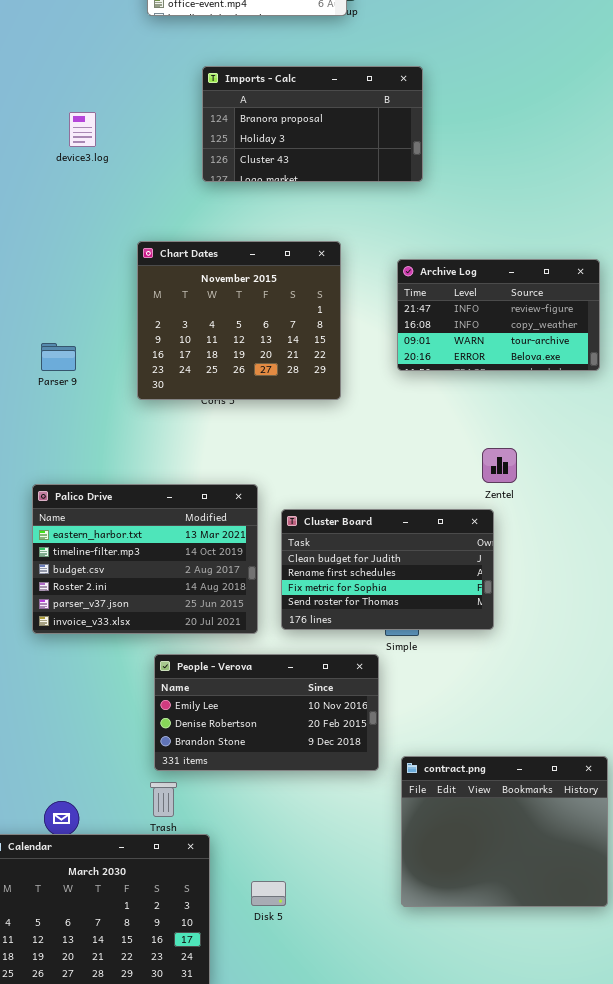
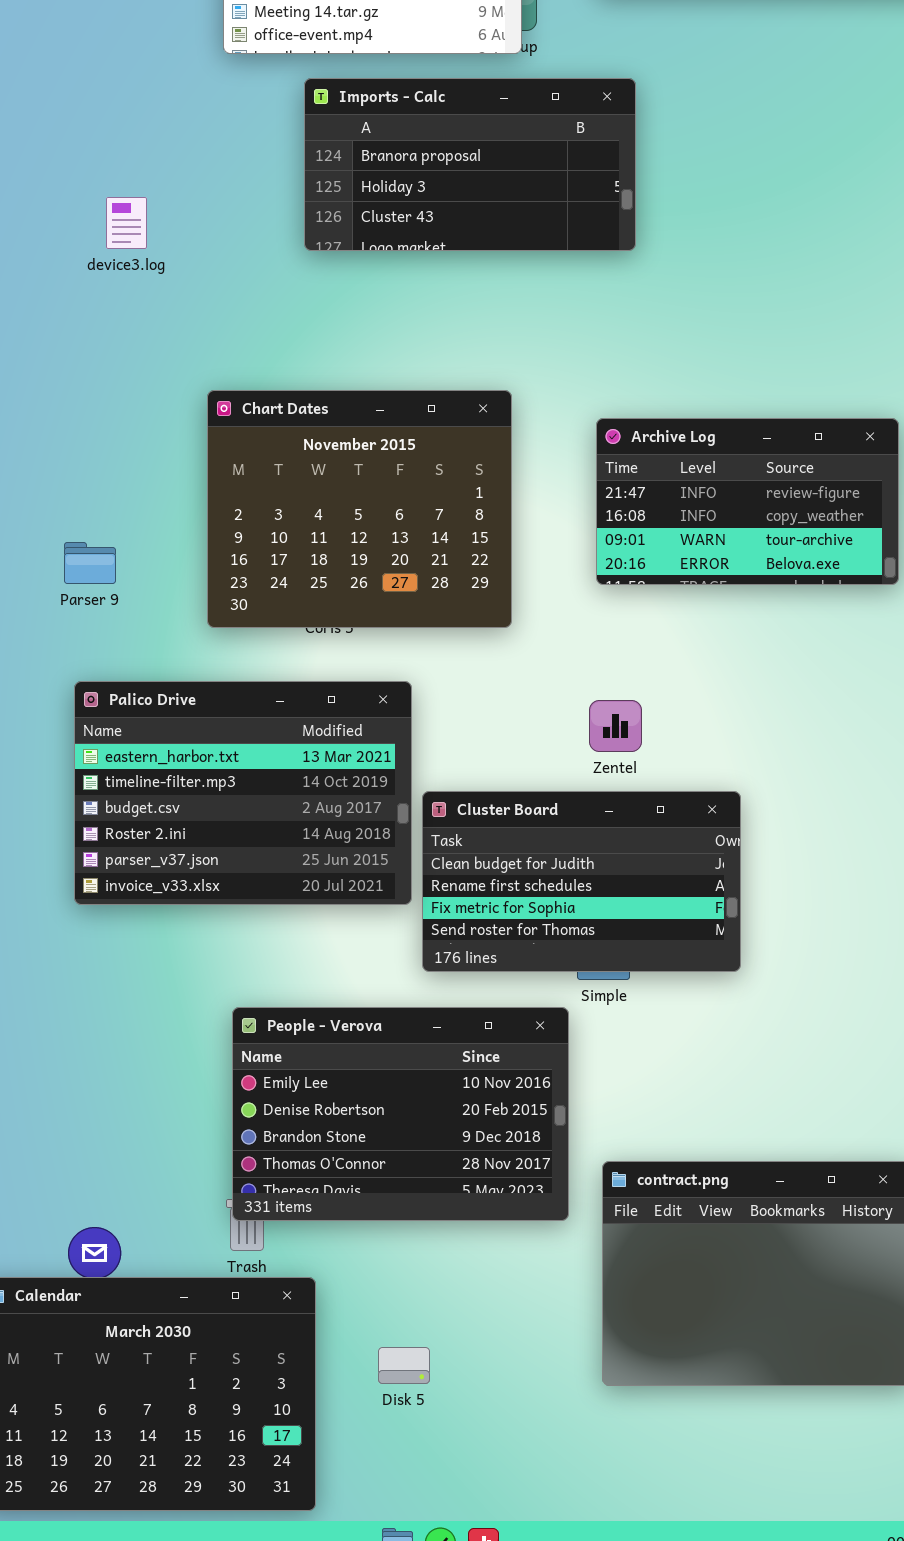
Imports - Calc: [202,66,423,182] -> [304,78,636,251], moved
Zentel: [482,448,517,483] -> [589,700,642,752], moved
Palico Drive: [32,484,258,634] -> [74,681,412,905], moved
People - Verova: [154,654,379,771] -> [232,1007,569,1221], resized

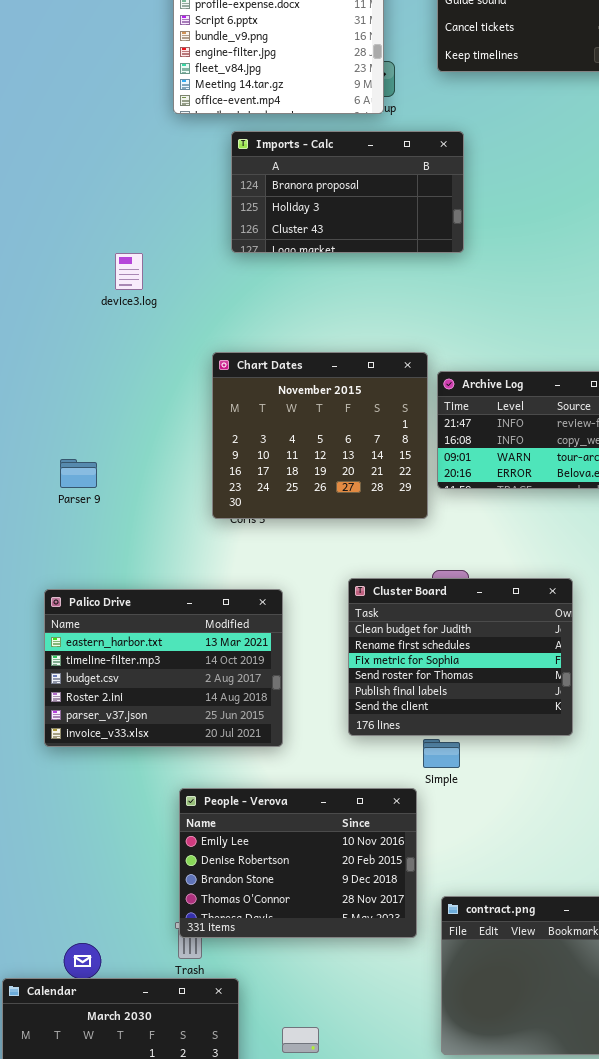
device3.log: [106,197,147,249] -> [115,253,143,290], moved
Chart Dates: [207,390,512,628] -> [212,352,428,519], moved
Palico Drive: [74,681,412,905] -> [44,589,283,747], moved
Cluster Board: [422,791,741,972] -> [348,578,573,736], moved, resized

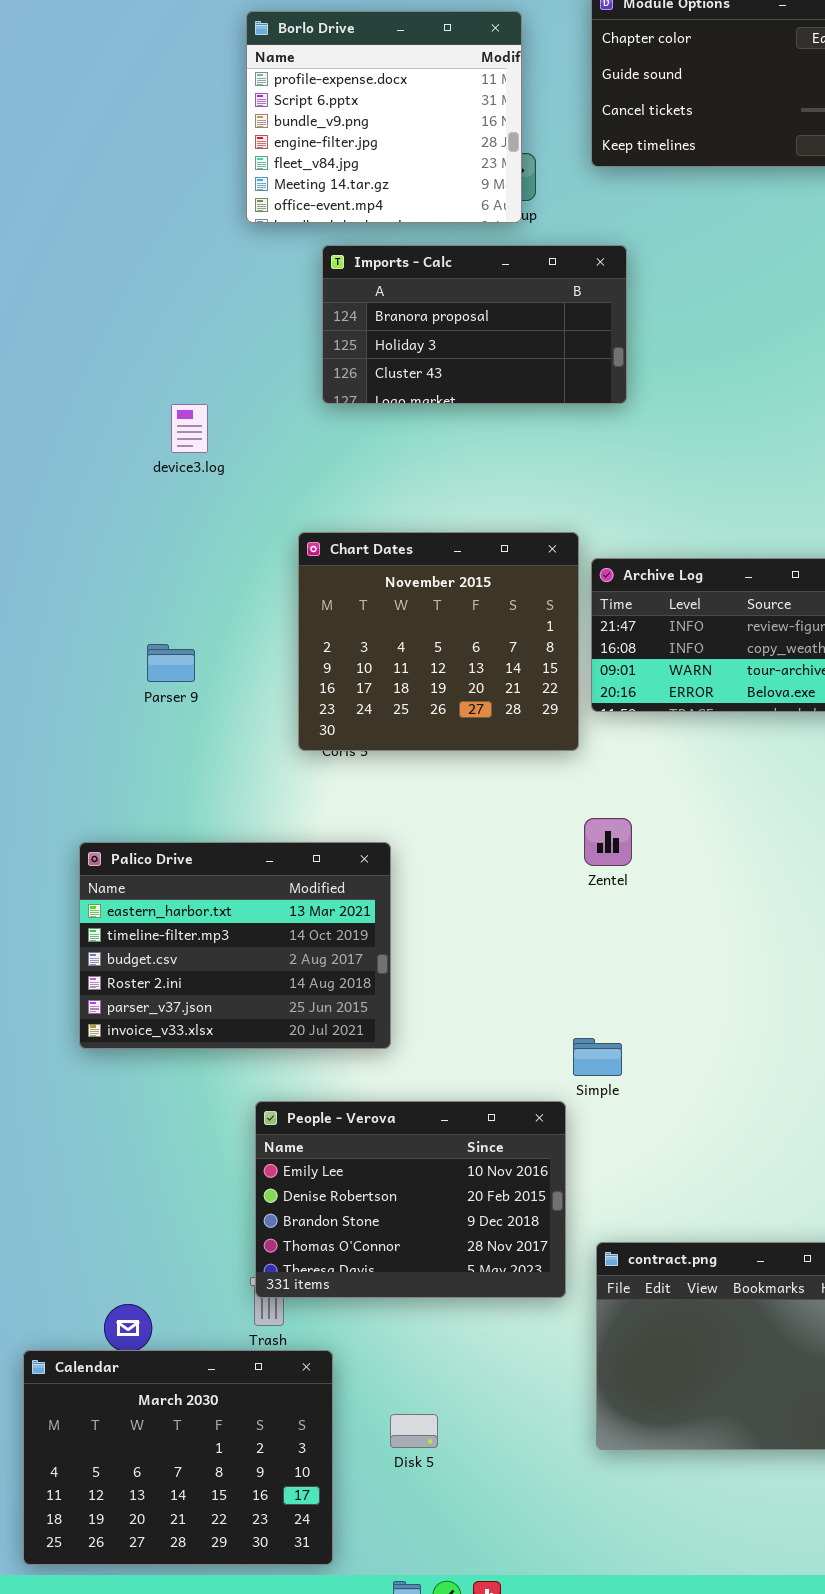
Parser 9: [60,459,97,488] -> [147,644,195,682], moved
Cluster Board: [348,578,573,736] -> none, closed

